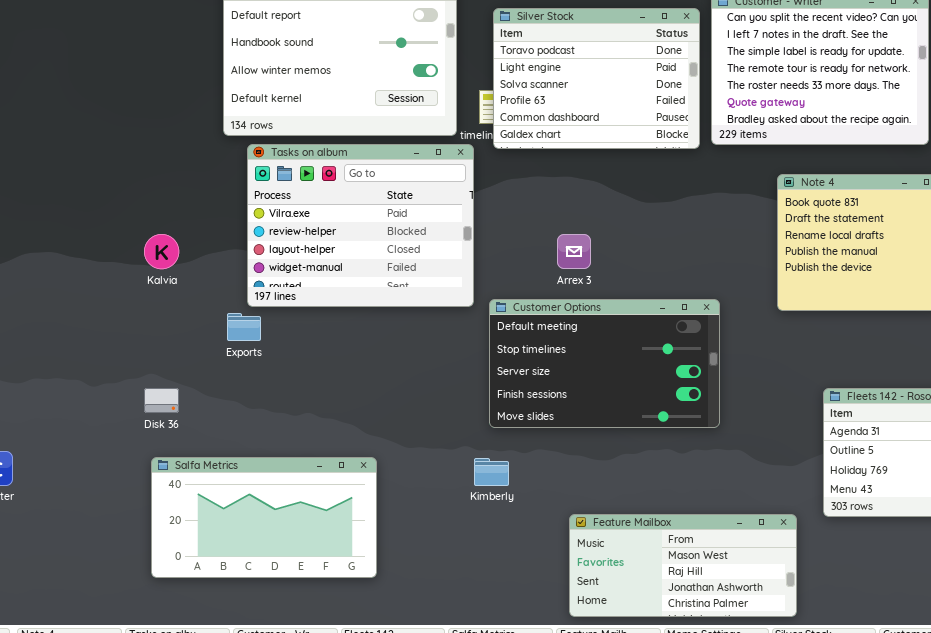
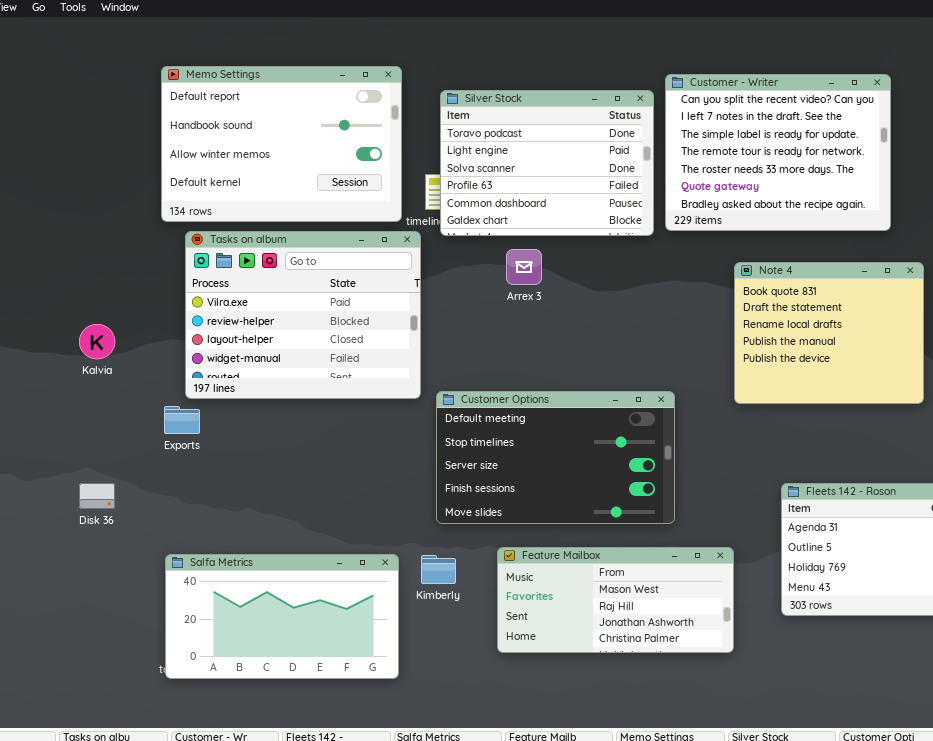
Arrex 3: [557,234,591,269] -> [506,249,542,285], moved
Salfa Metrics: [151,457,377,578] -> [165,554,399,679], moved
Feature Mailbox: [569,514,797,617] -> [497,547,734,653], moved

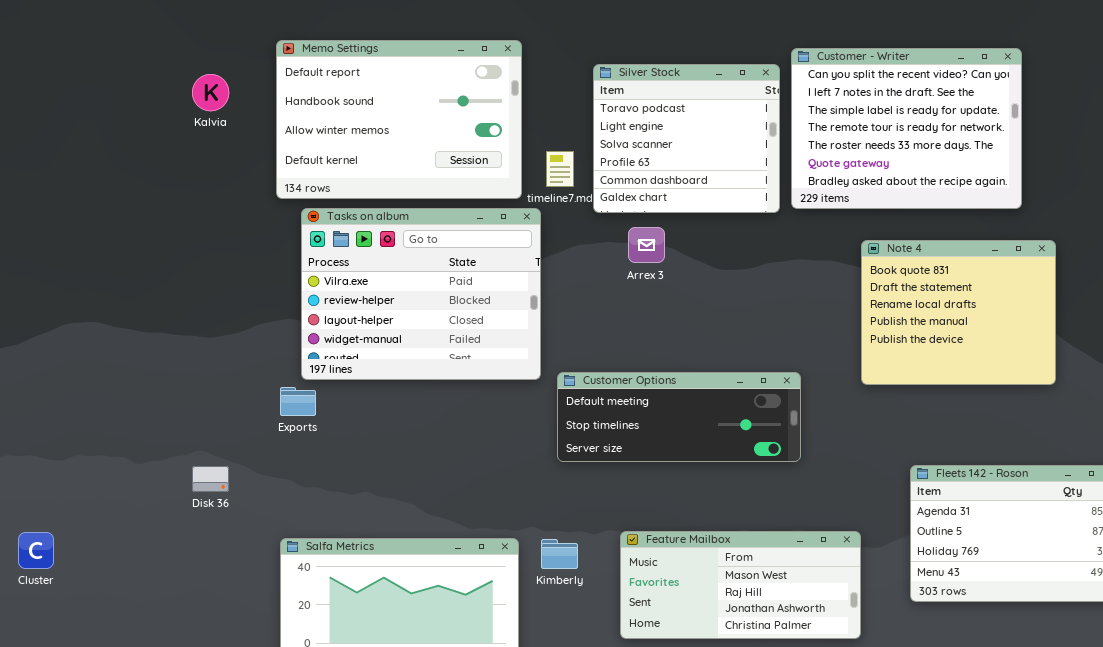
Silver Stock: [440,90,654,236] -> [593,64,780,213], resized
Kalvia: [79,324,115,359] -> [192,74,229,111], moved
Customer Options: [436,391,675,524] -> [557,372,801,462], resized

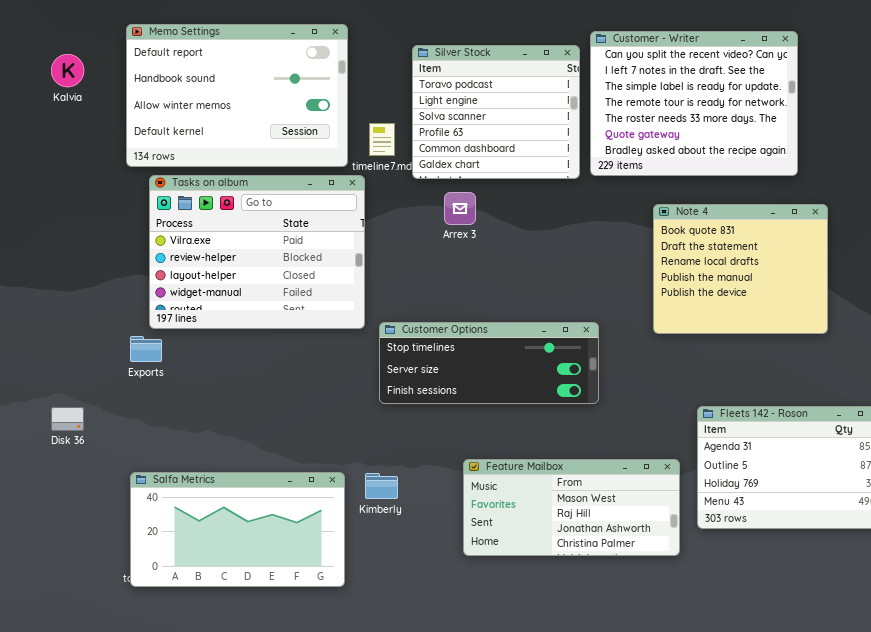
Customer Options: [557,372,801,462] -> [379,322,599,404], scrolled down 1 row
Feature Mailbox: [620,531,861,639] -> [463,459,680,556], moved

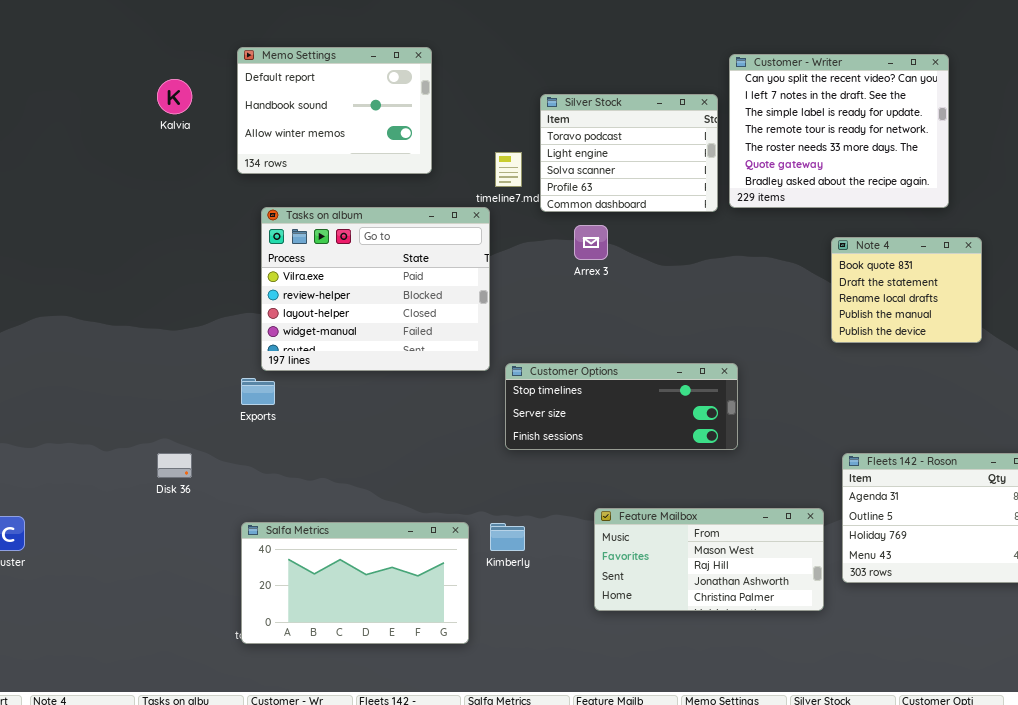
Memo Settings: [126,24,348,167] -> [237,47,432,174], resized
Silver Stock: [412,45,580,179] -> [540,94,718,212], resized
Note 4: [653,204,828,334] -> [831,237,982,343], resized

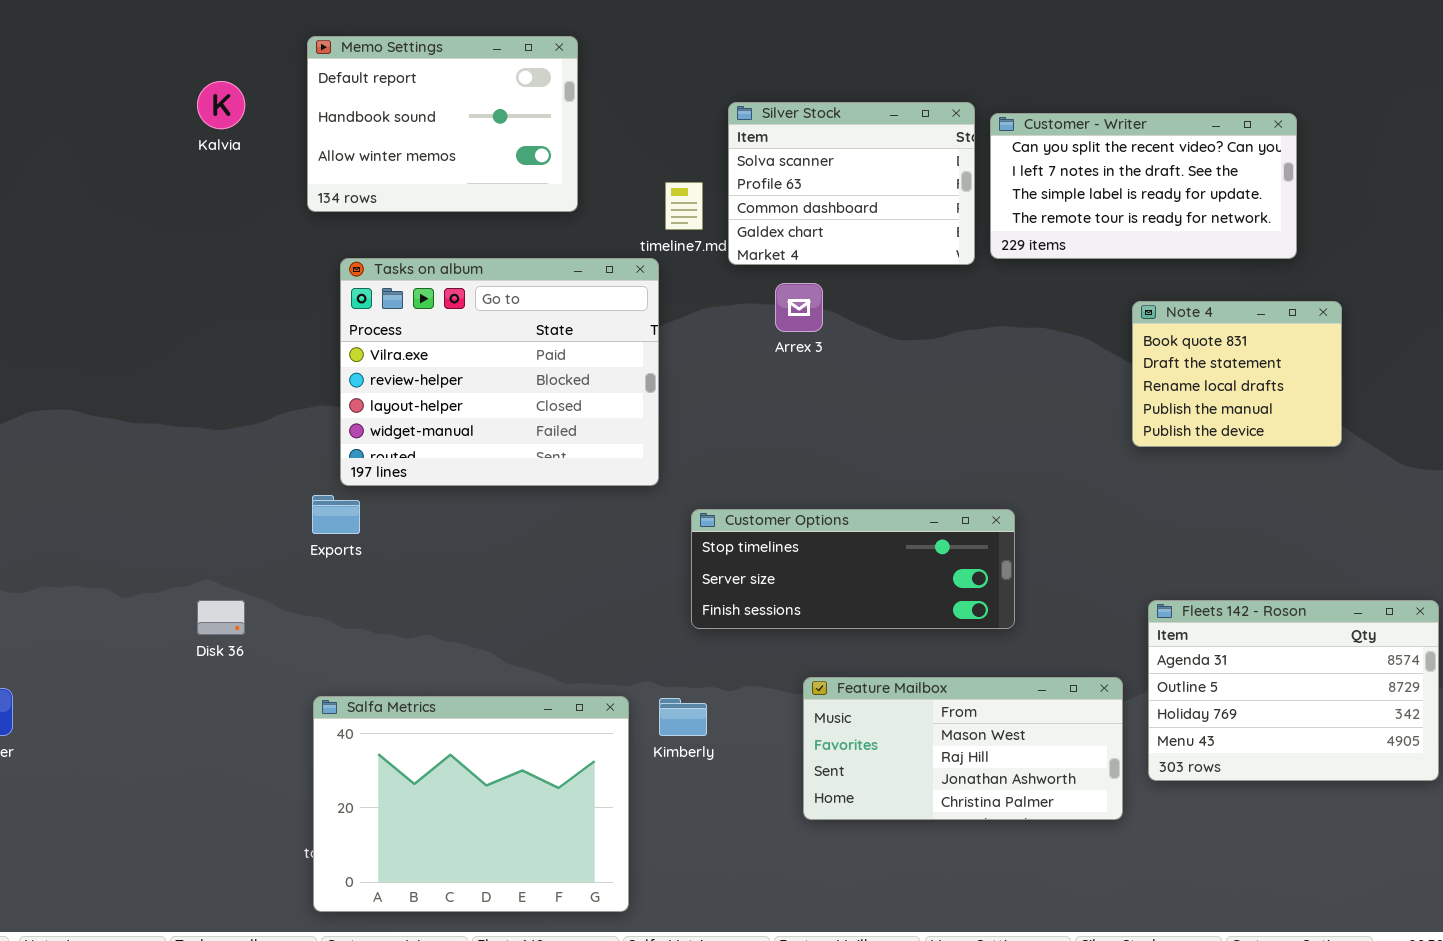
Customer - Writer: [729,54,949,208] -> [990,113,1297,259], resized
Silver Stock: [540,94,718,212] -> [728,102,975,265], scrolled down 2 rows
Customer Options: [505,363,738,450] -> [691,509,1015,629], moved
Salfa Metrics: [241,522,469,644] -> [313,696,629,912], resized

